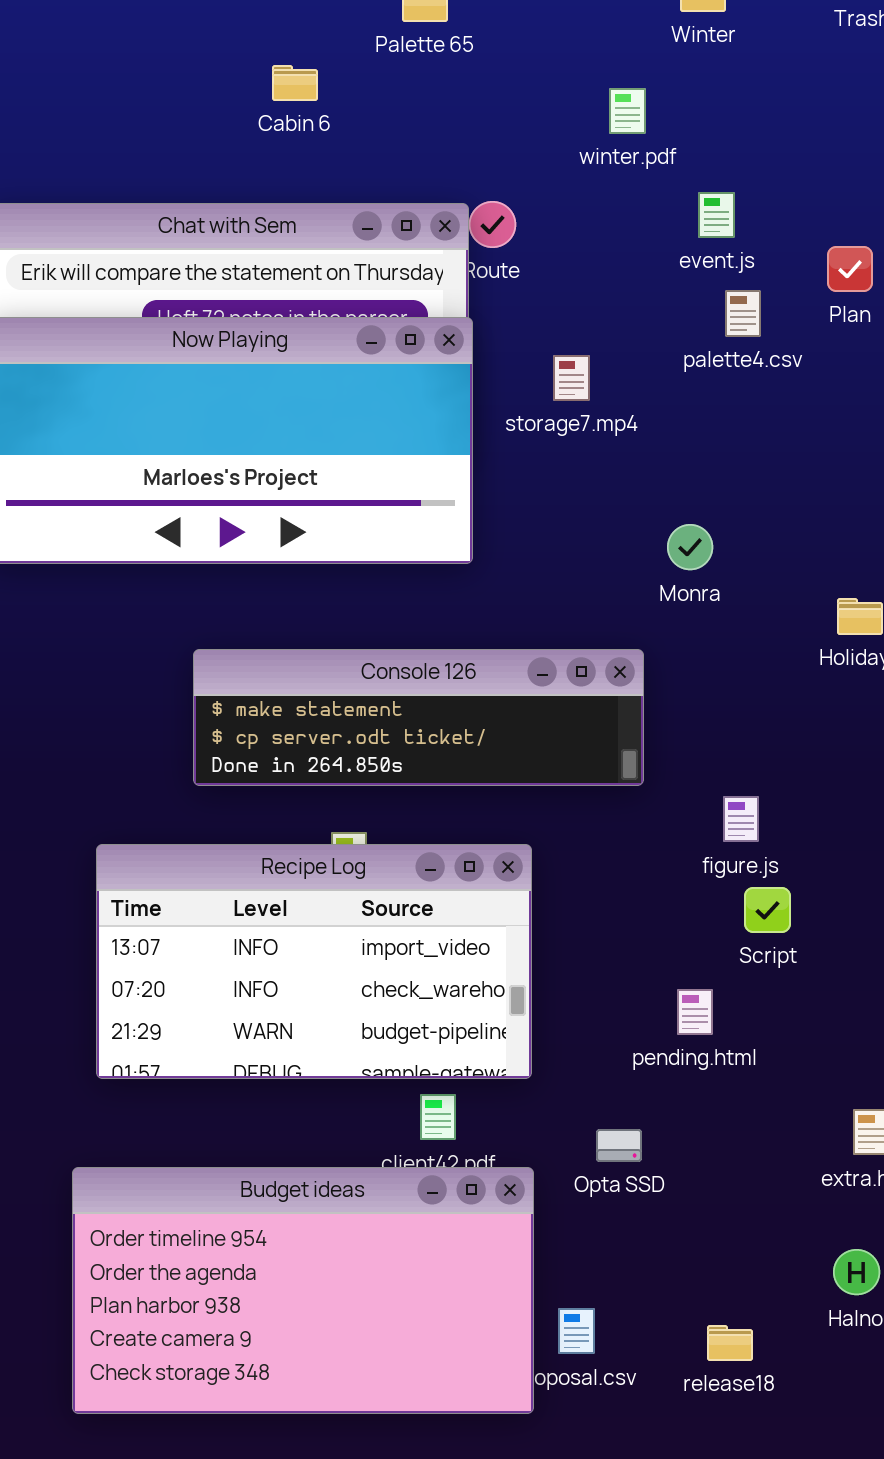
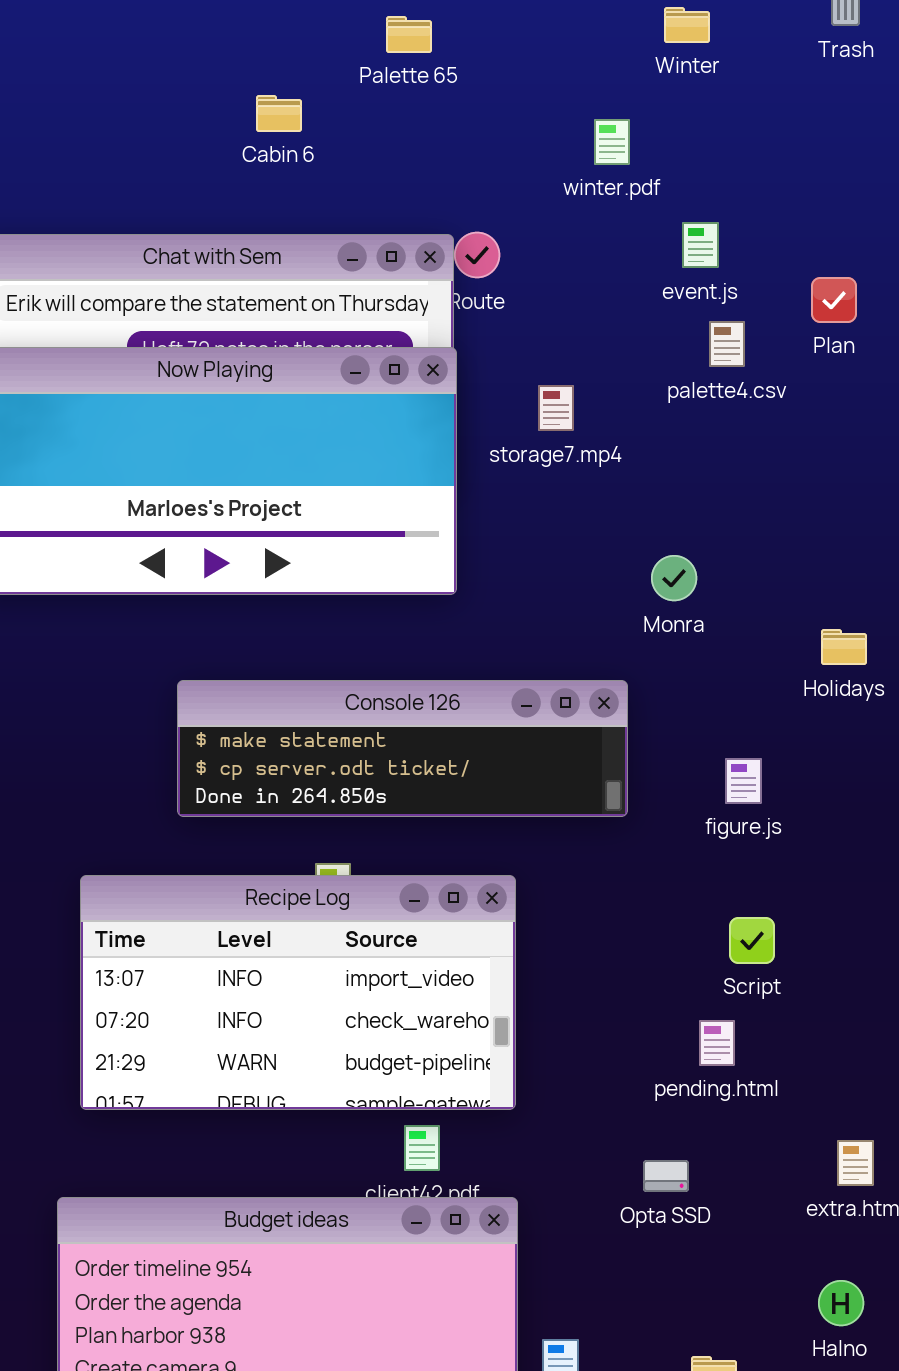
figure.js: [723,796,759,842] -> [725,758,762,804], moved
pending.html: [677,989,713,1035] -> [699,1020,735,1066], moved
Opta SSD: [596,1129,642,1162] -> [643,1160,689,1192], moved

